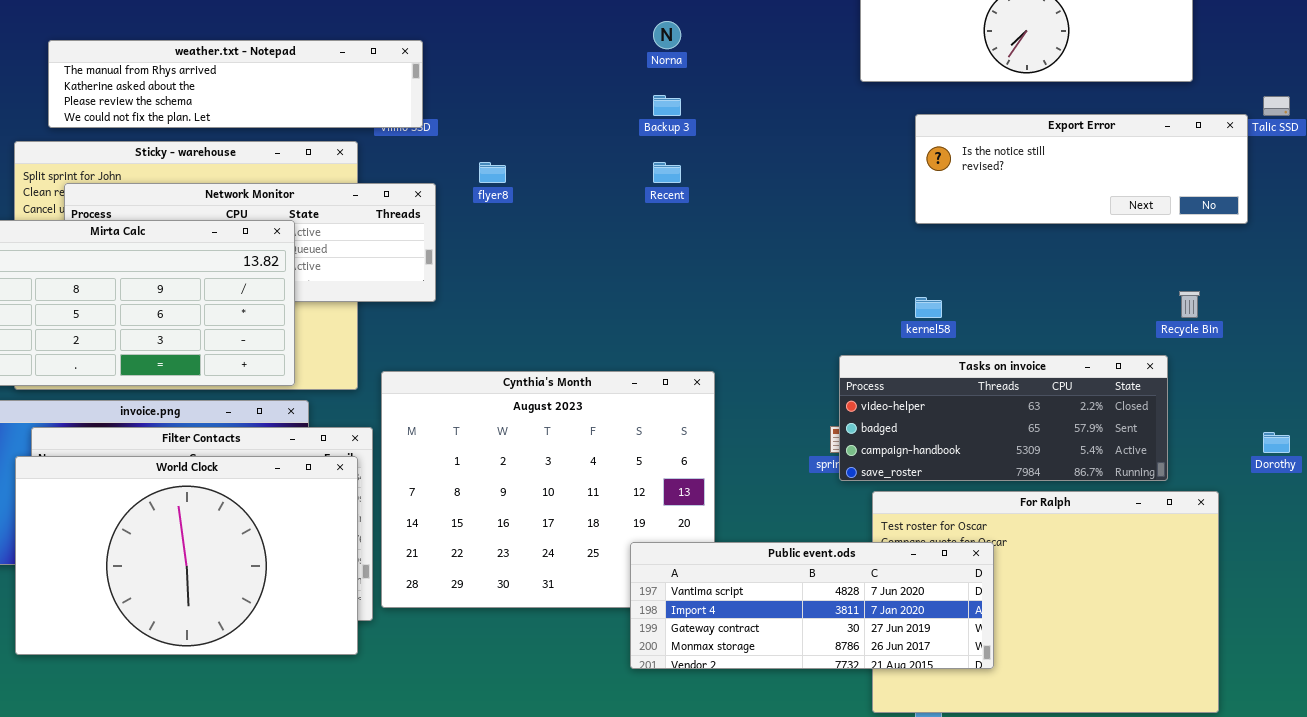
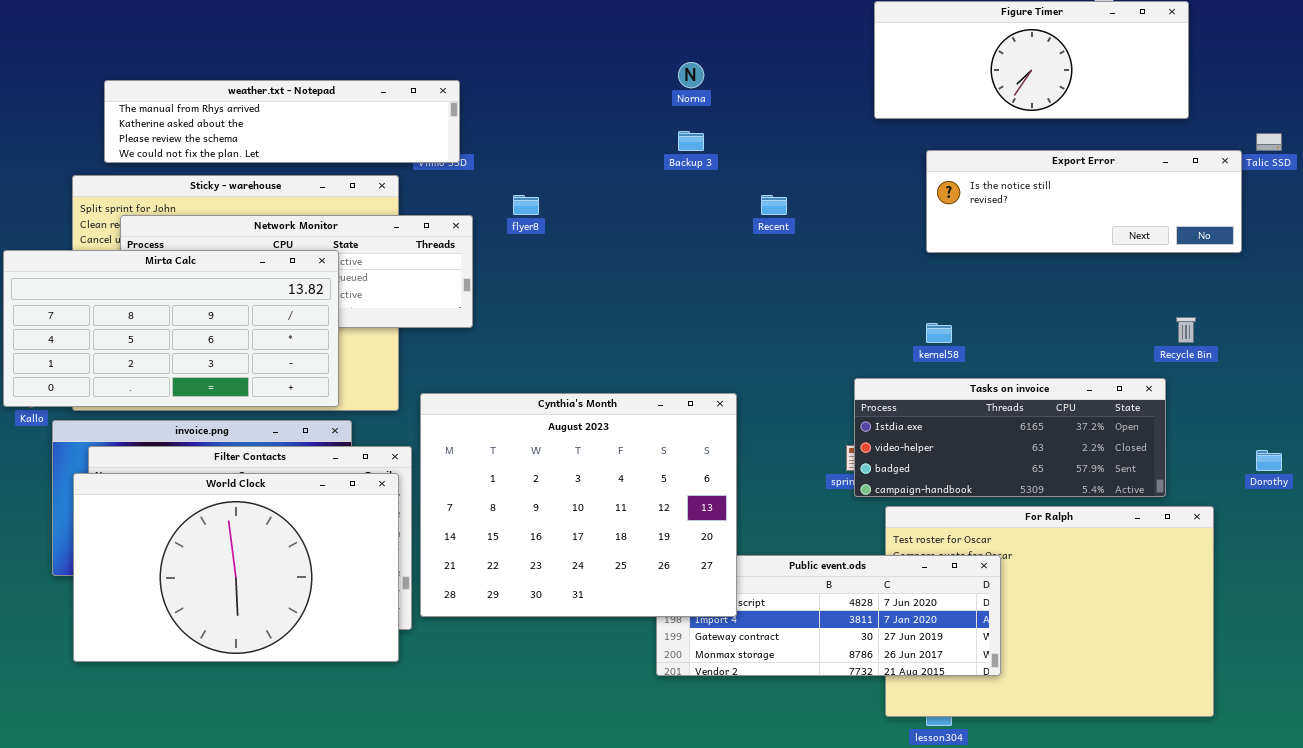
Recent: [653,162,681,183] -> [761,195,787,215], moved
Tasks on invoice: [839,355,1168,481] -> [854,378,1166,497], scrolled up 1 row
Cynthia's Month: [381,371,715,608] -> [420,393,737,617], raised

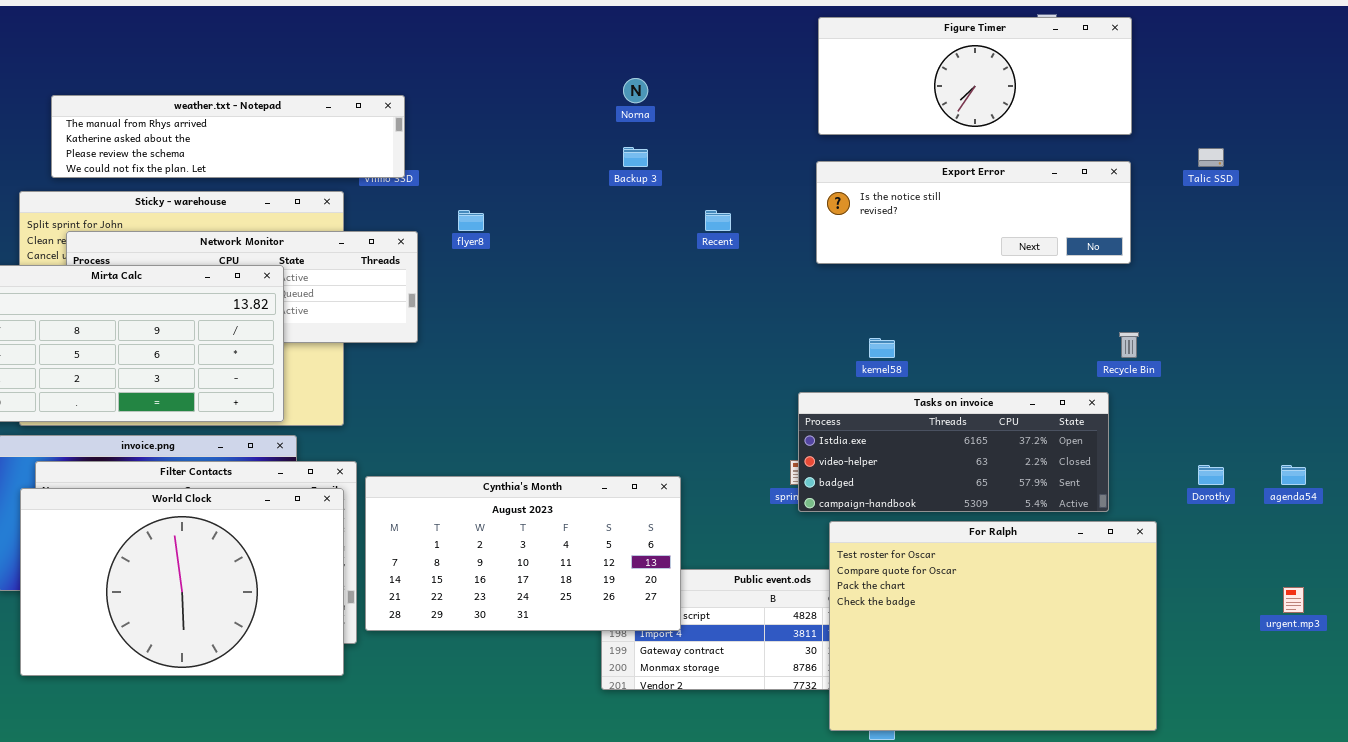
Export Error: [926,150,1242,253] -> [816,161,1131,264], moved
Cynthia's Month: [420,393,737,617] -> [365,476,681,631], resized
For Ralph: [885,506,1214,717] -> [829,521,1157,731], raised

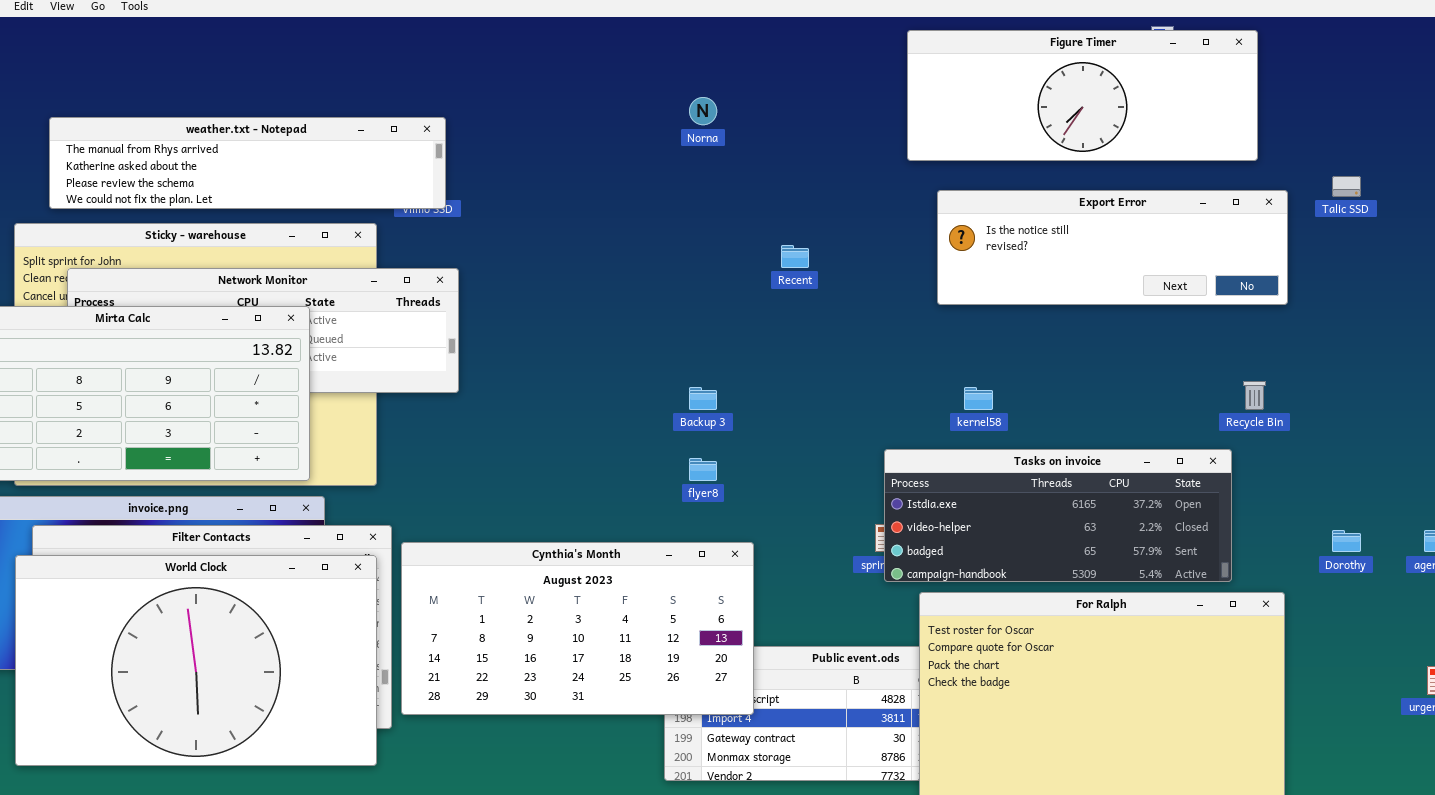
Backup 3: [623,147,648,167] -> [689,387,717,410], moved
Export Error: [816,161,1131,264] -> [937,190,1288,305], moved
flyer8: [458,210,484,231] -> [689,458,717,481], moved

